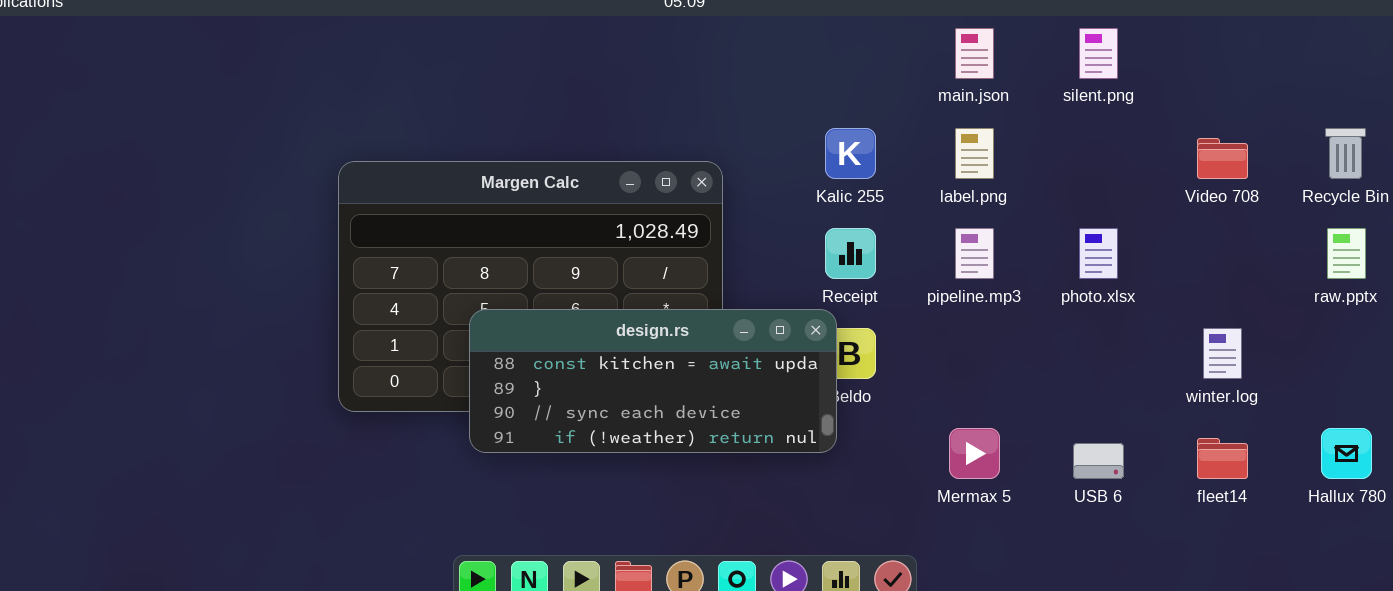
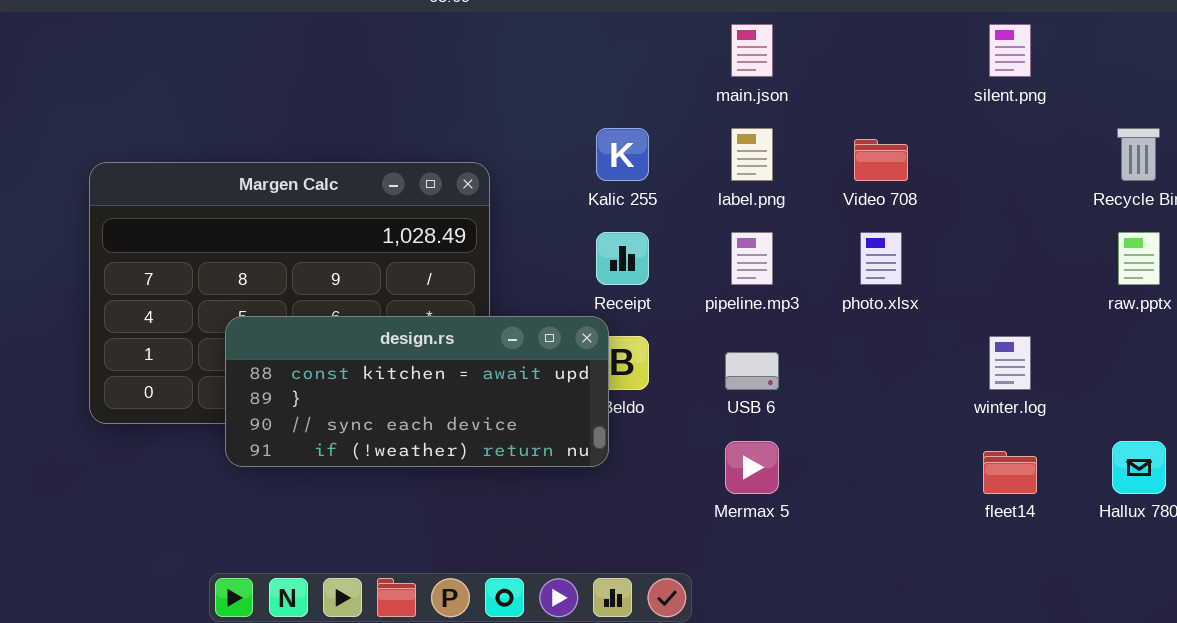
silent.png: [1079,28,1118,79] -> [989,24,1031,77], moved
Video 708: [1197,138,1248,179] -> [854,139,908,181], moved
USB 6: [1073,443,1124,479] -> [725,352,779,390], moved

